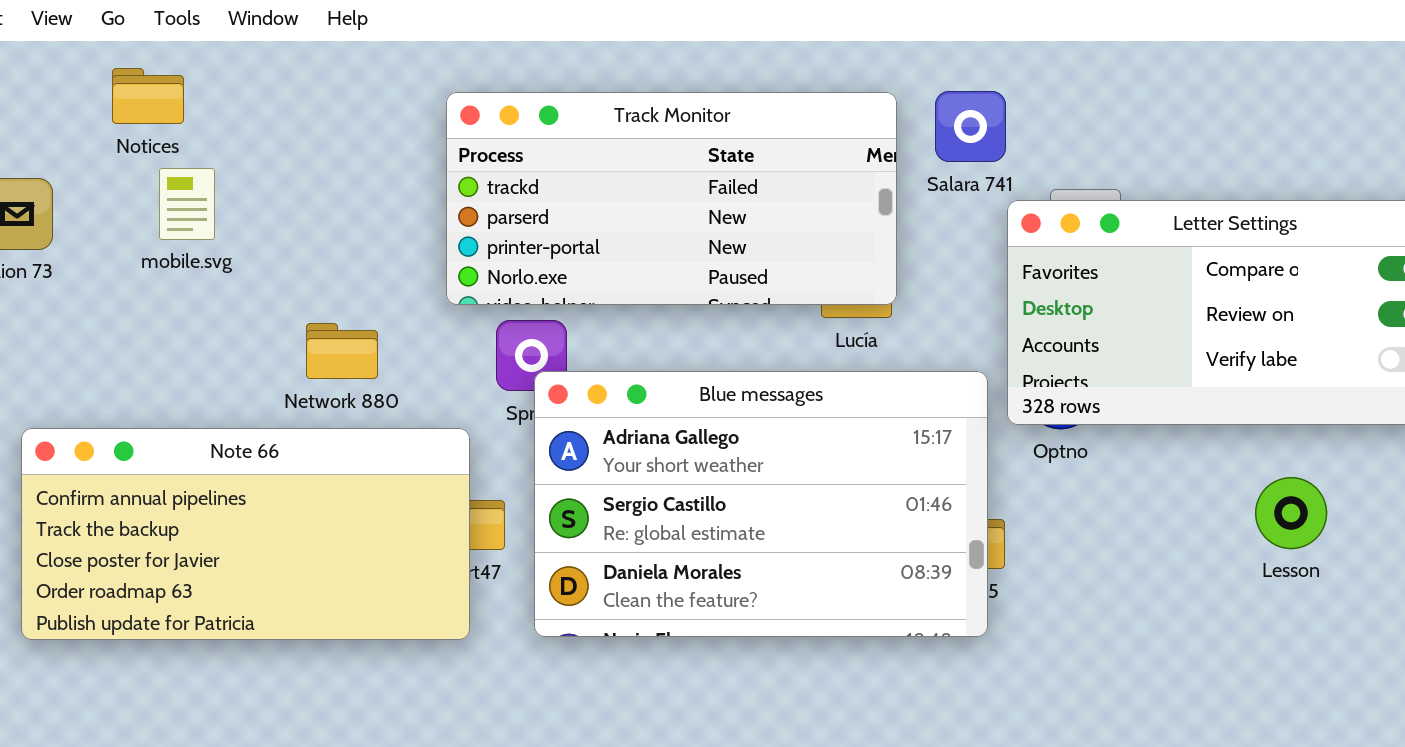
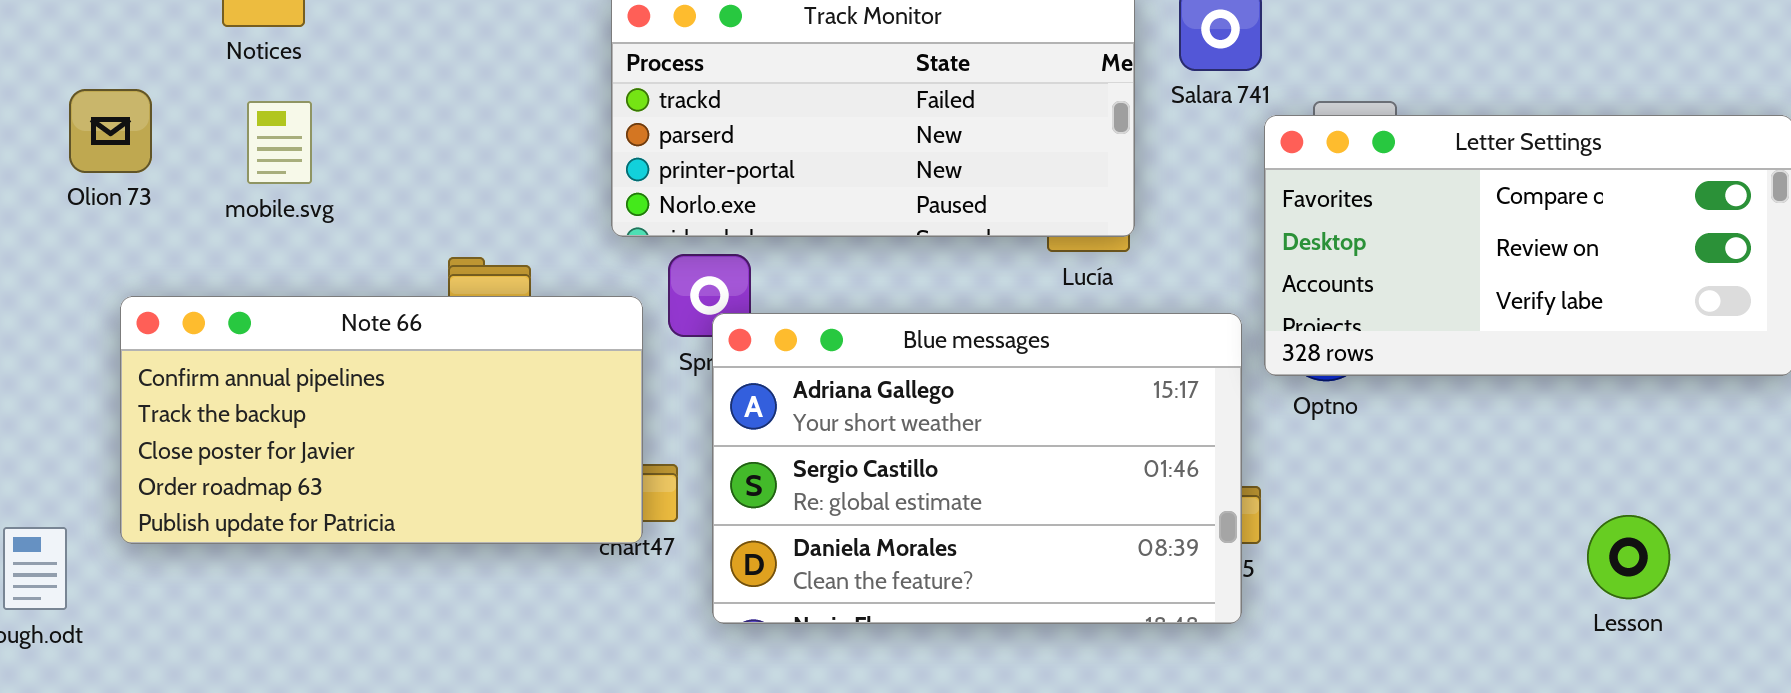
mobile.svg: [159,168,215,240] -> [247,101,312,184], moved
Note 66: [21,428,470,640] -> [120,296,643,544], moved
Lesson: [1255,477,1327,549] -> [1587,515,1670,599], moved

